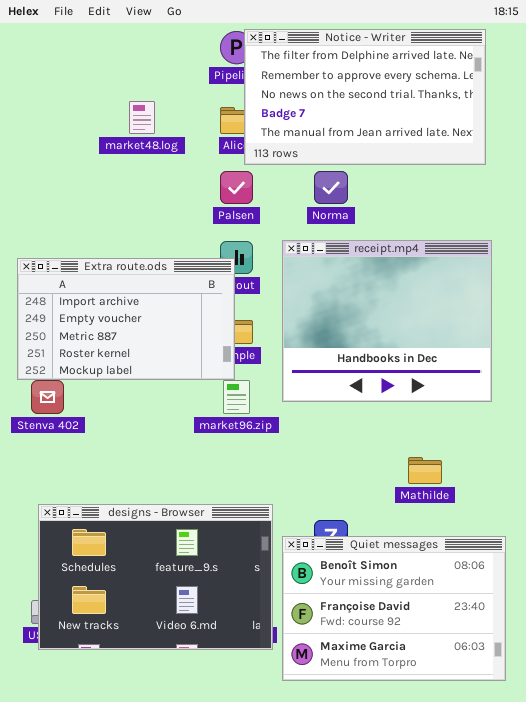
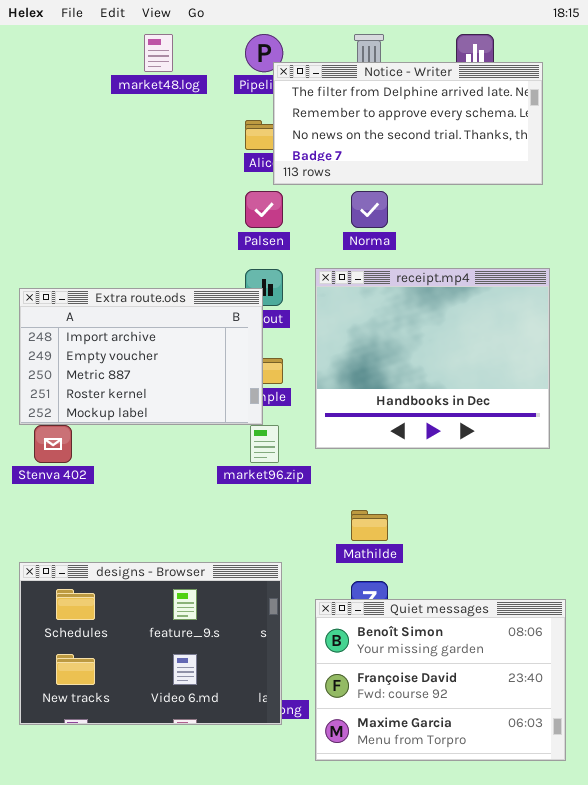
Notice - Writer: [244,29,486,165] -> [273,62,543,185], resized
market48.log: [129,101,155,134] -> [144,34,173,72], moved
Mathilde: [408,457,442,484] -> [351,510,388,541], moved
designs - Browser: [38,504,273,650] -> [19,562,282,725], moved

